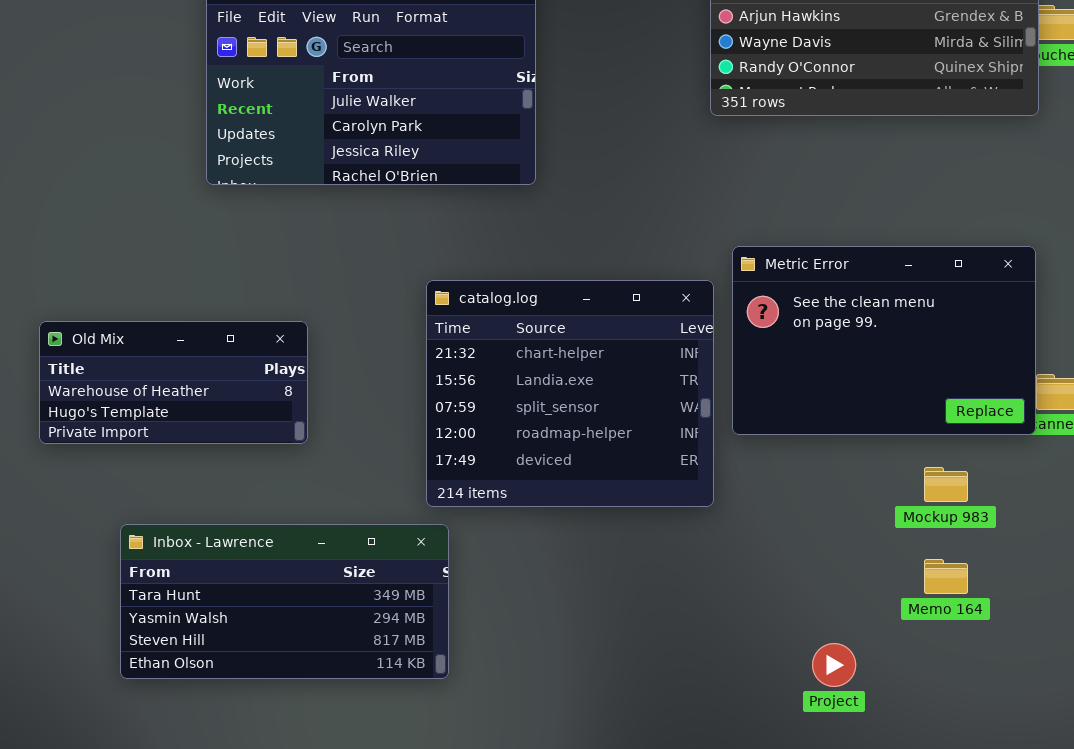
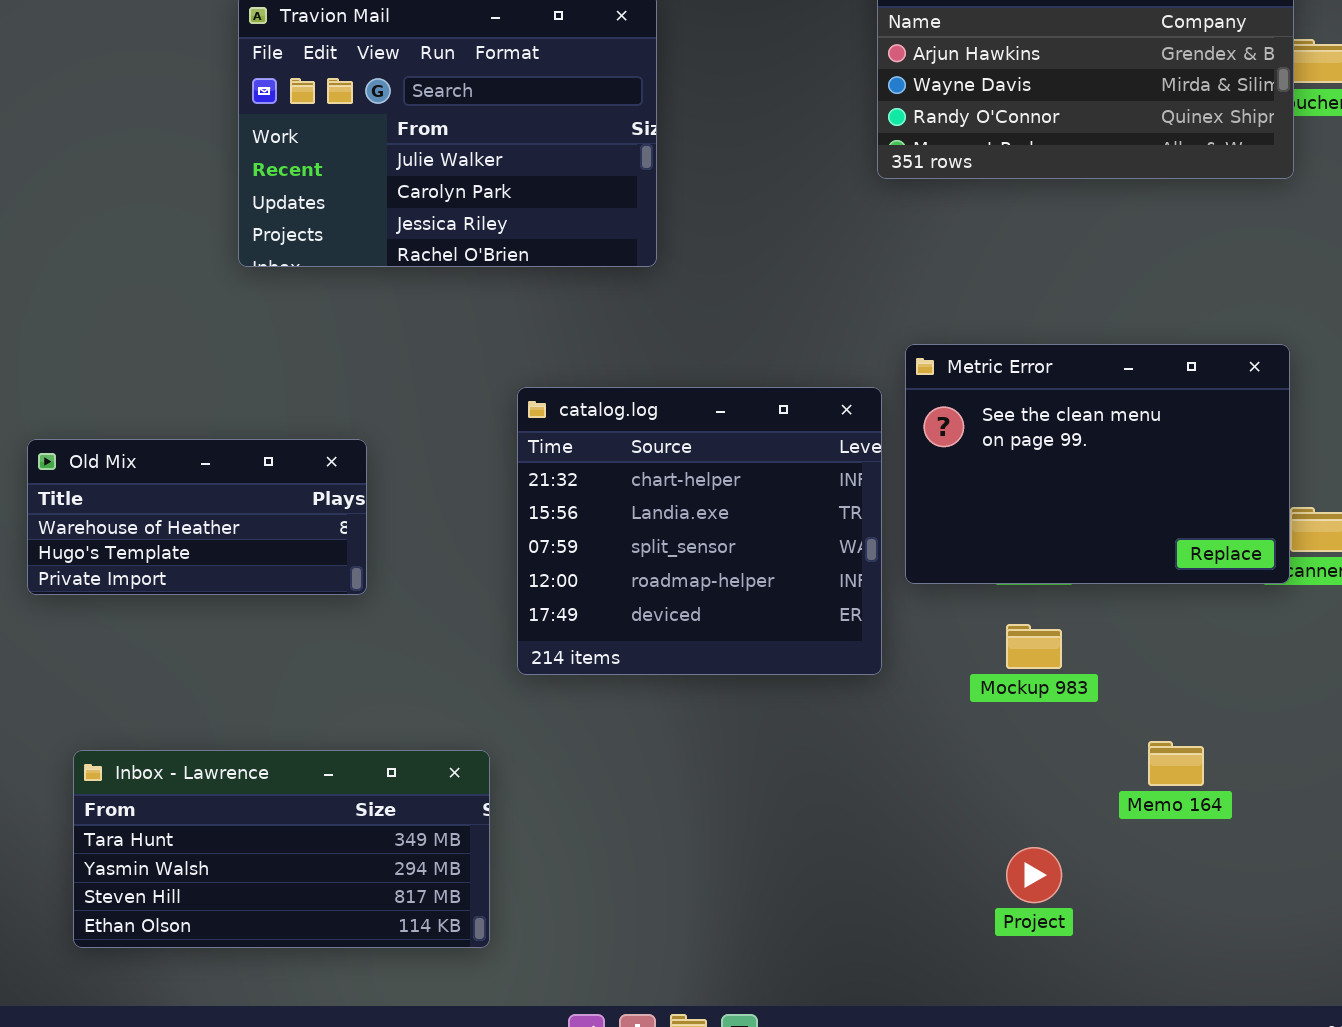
Mockup 983: [924,467,968,502] -> [1006,624,1062,669], moved
Inbox - Lawrence: [120,524,449,679] -> [73,750,490,948], moved

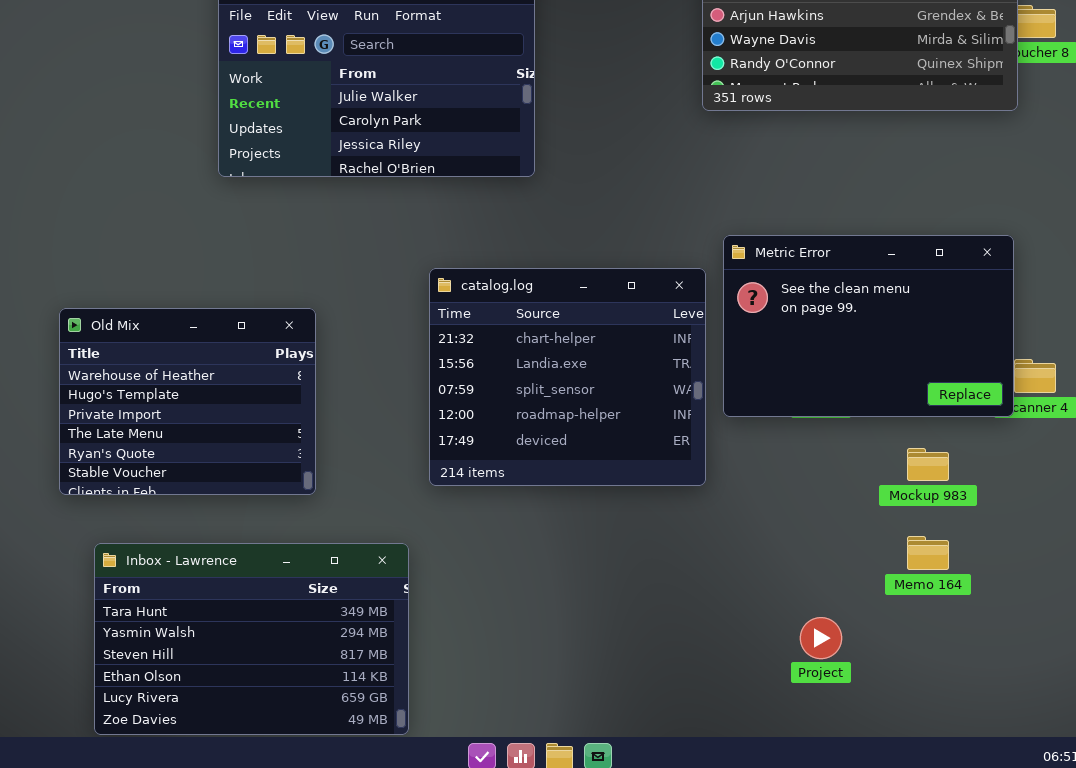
Old Mix: [27,439,367,595] -> [59,308,316,495], resized
Mockup 983: [1006,624,1062,669] -> [907,448,949,481], moved
Inbox - Lawrence: [73,750,490,948] -> [94,543,409,735], resized

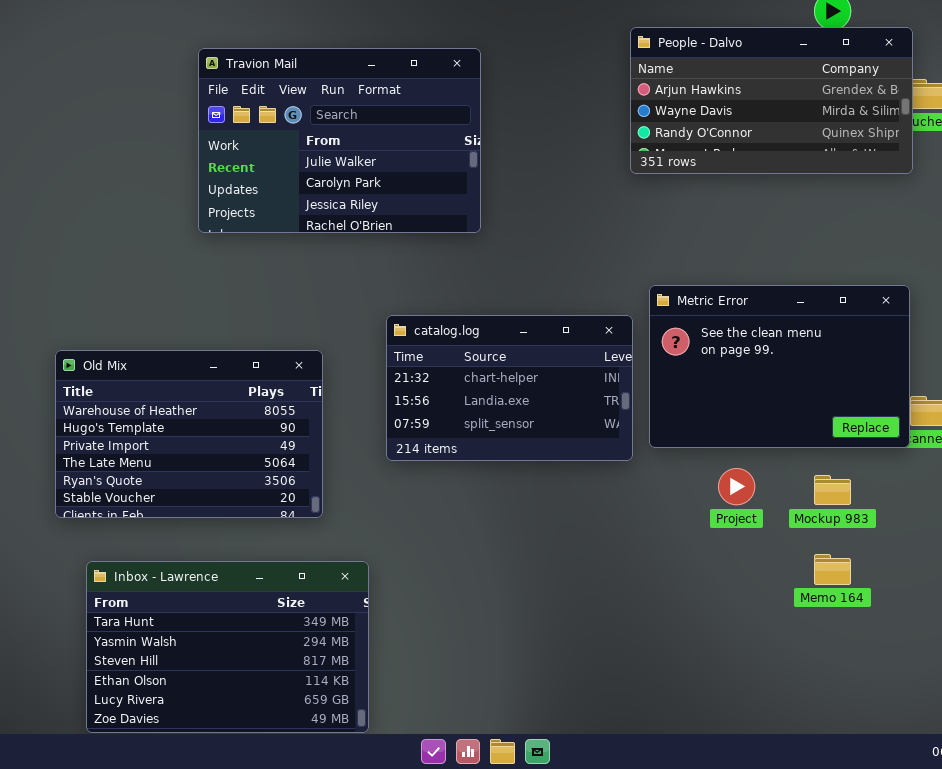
catalog.log: [429,268,706,486] -> [386,315,633,461], resized
Old Mix: [59,308,316,495] -> [55,350,323,518], resized
Project: [800,617,842,659] -> [718,468,755,505], moved

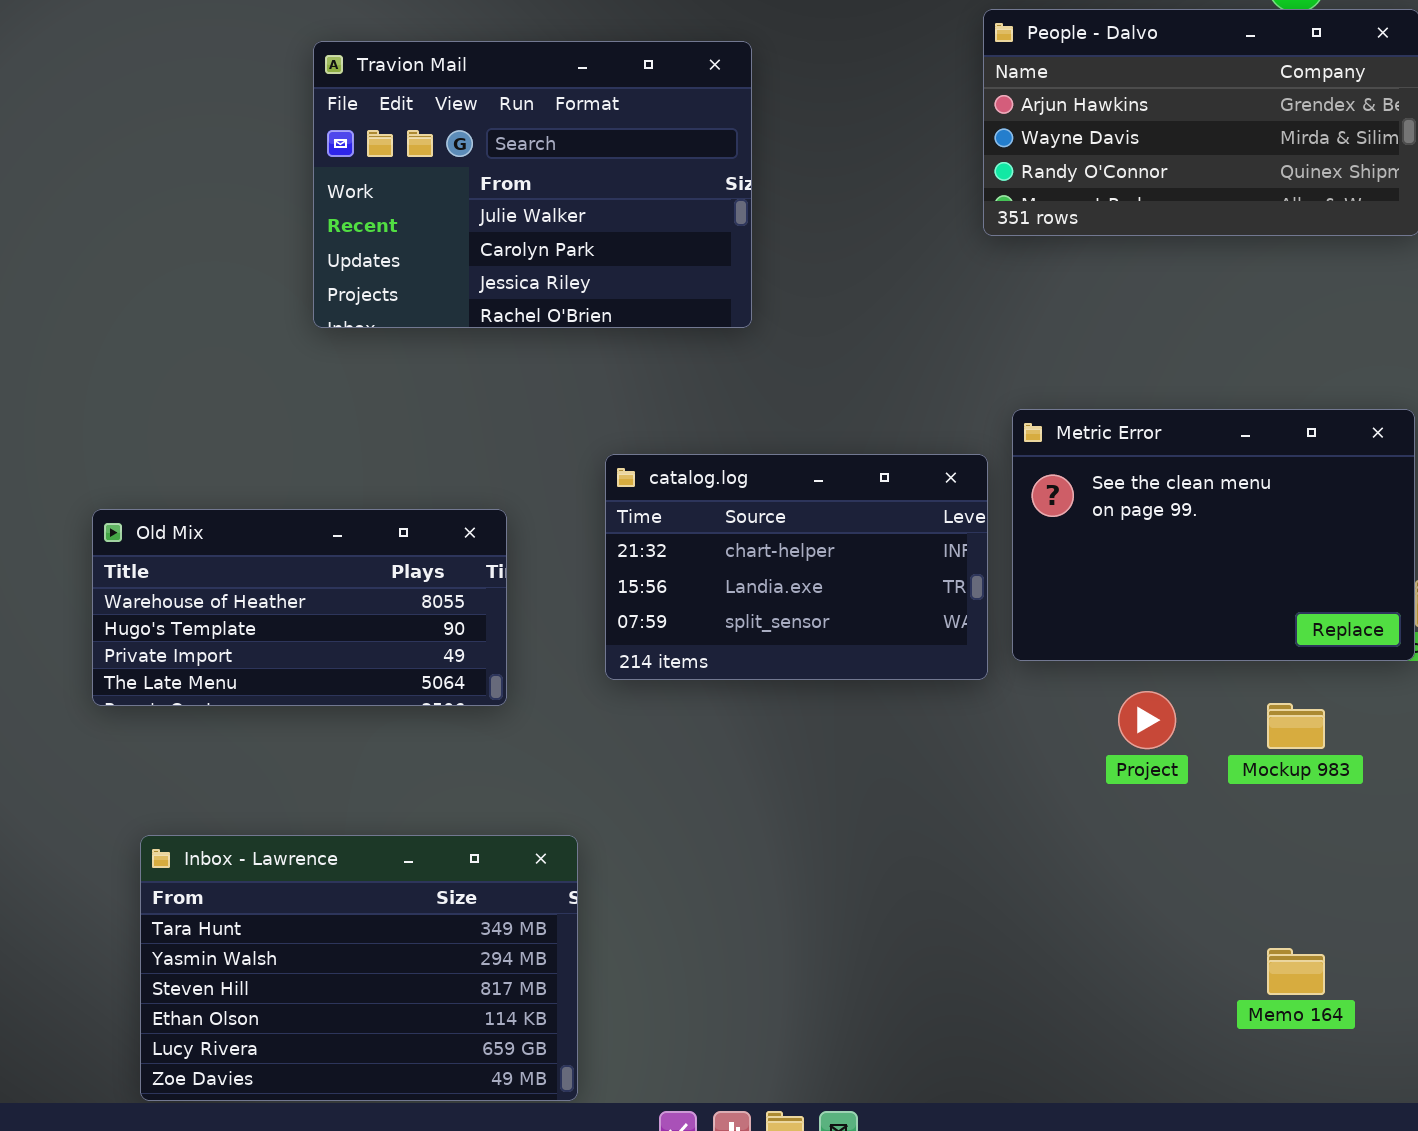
Old Mix: [55,350,323,518] -> [92,509,507,706], resized
Memo 164: [814,554,851,585] -> [1267,948,1325,995], moved

